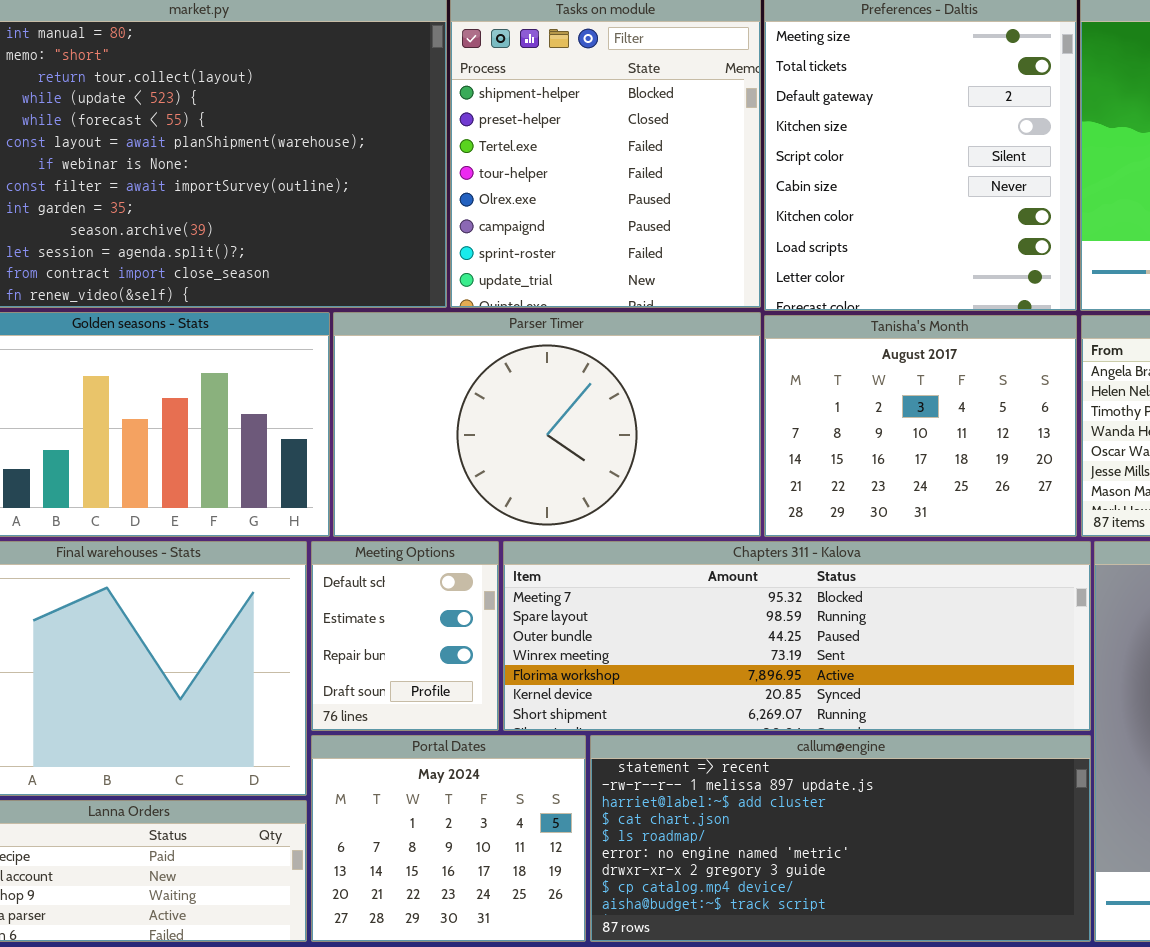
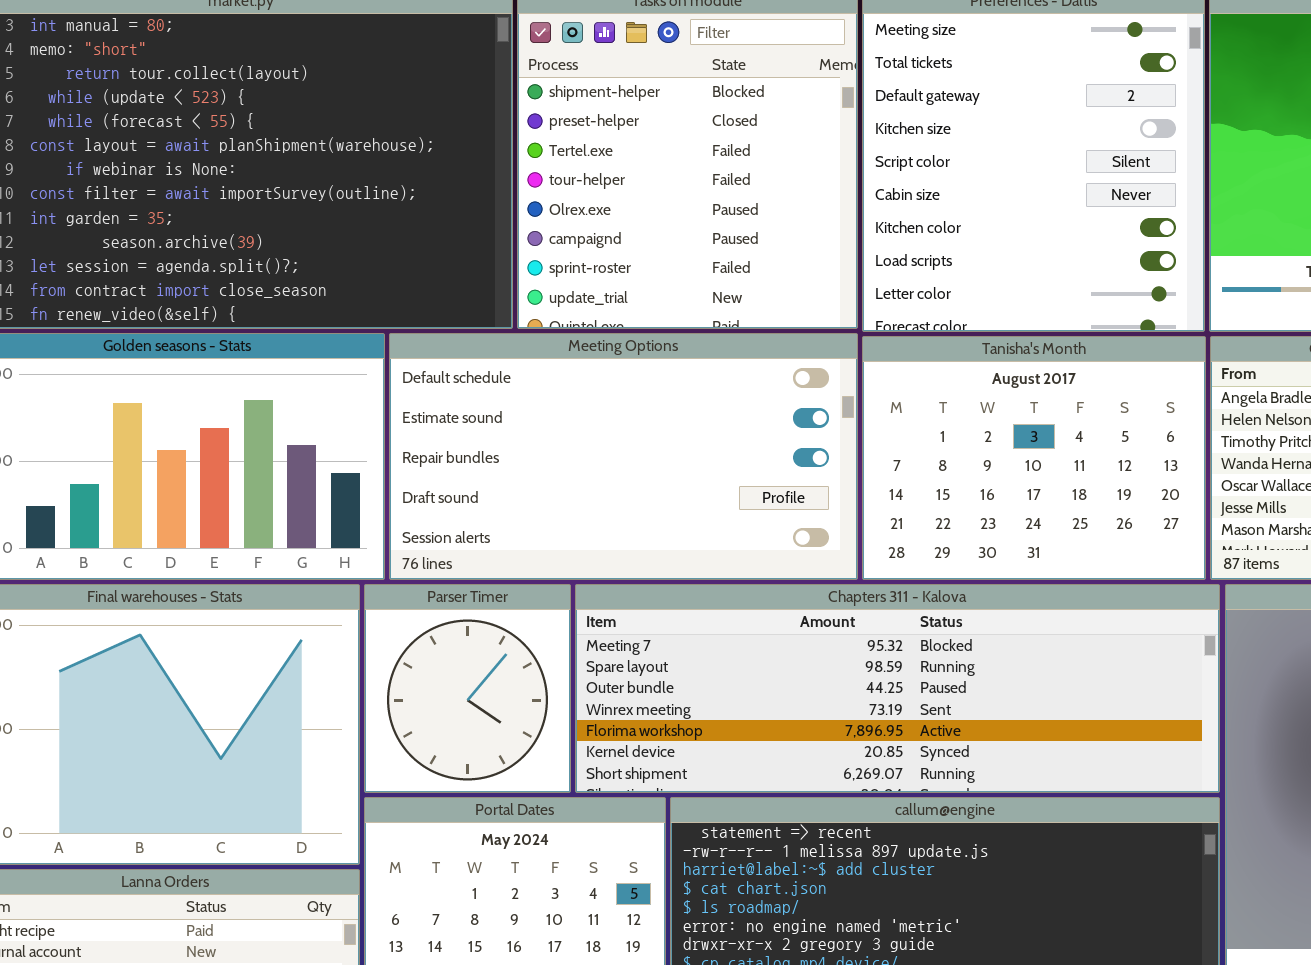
Parser Timer: [333,312,761,537] -> [364,584,571,793], moved, resized
Meeting Options: [311,541,499,731] -> [389,333,858,580], moved, resized

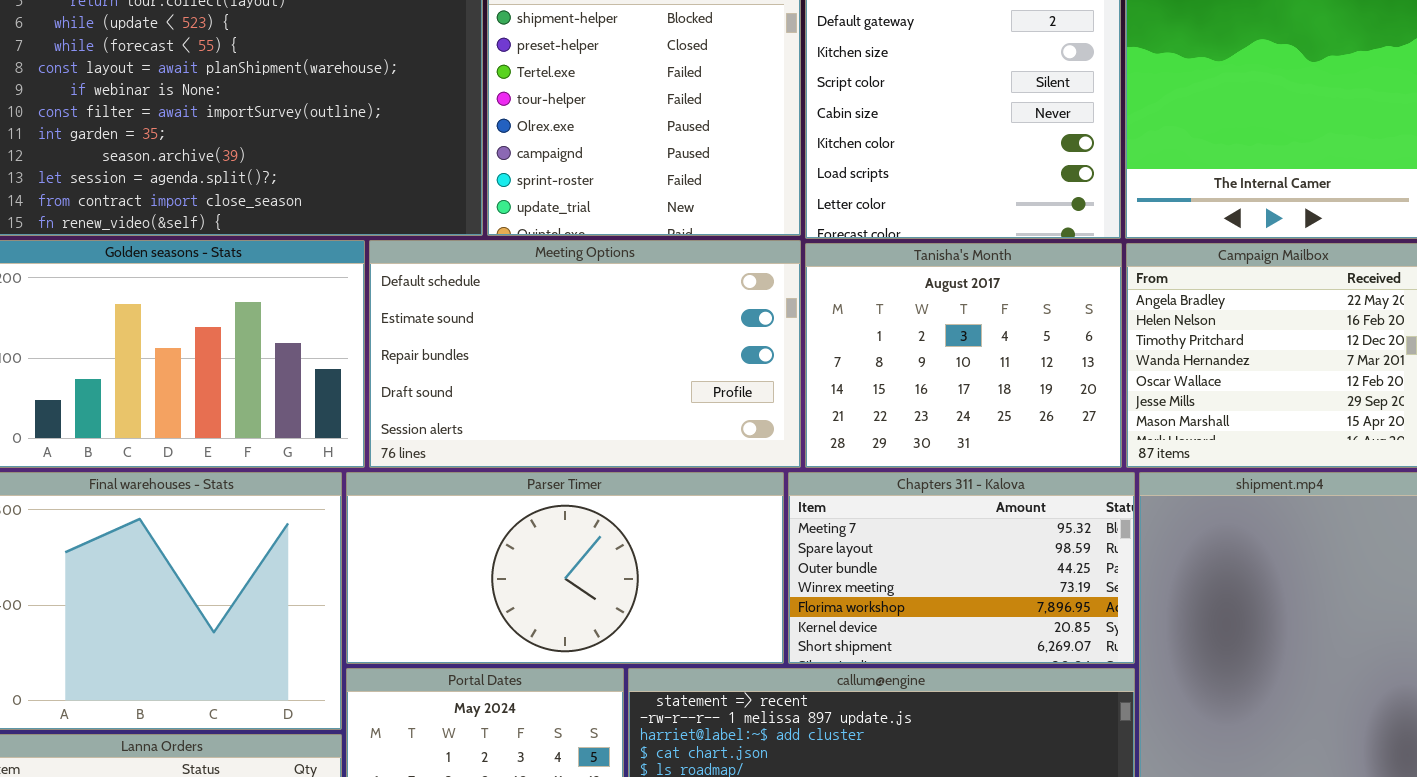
Parser Timer: [364,584,571,793] -> [346,472,784,664], resized
Chapters 311 - Kalova: [575,584,1220,793] -> [788,472,1135,664], resized

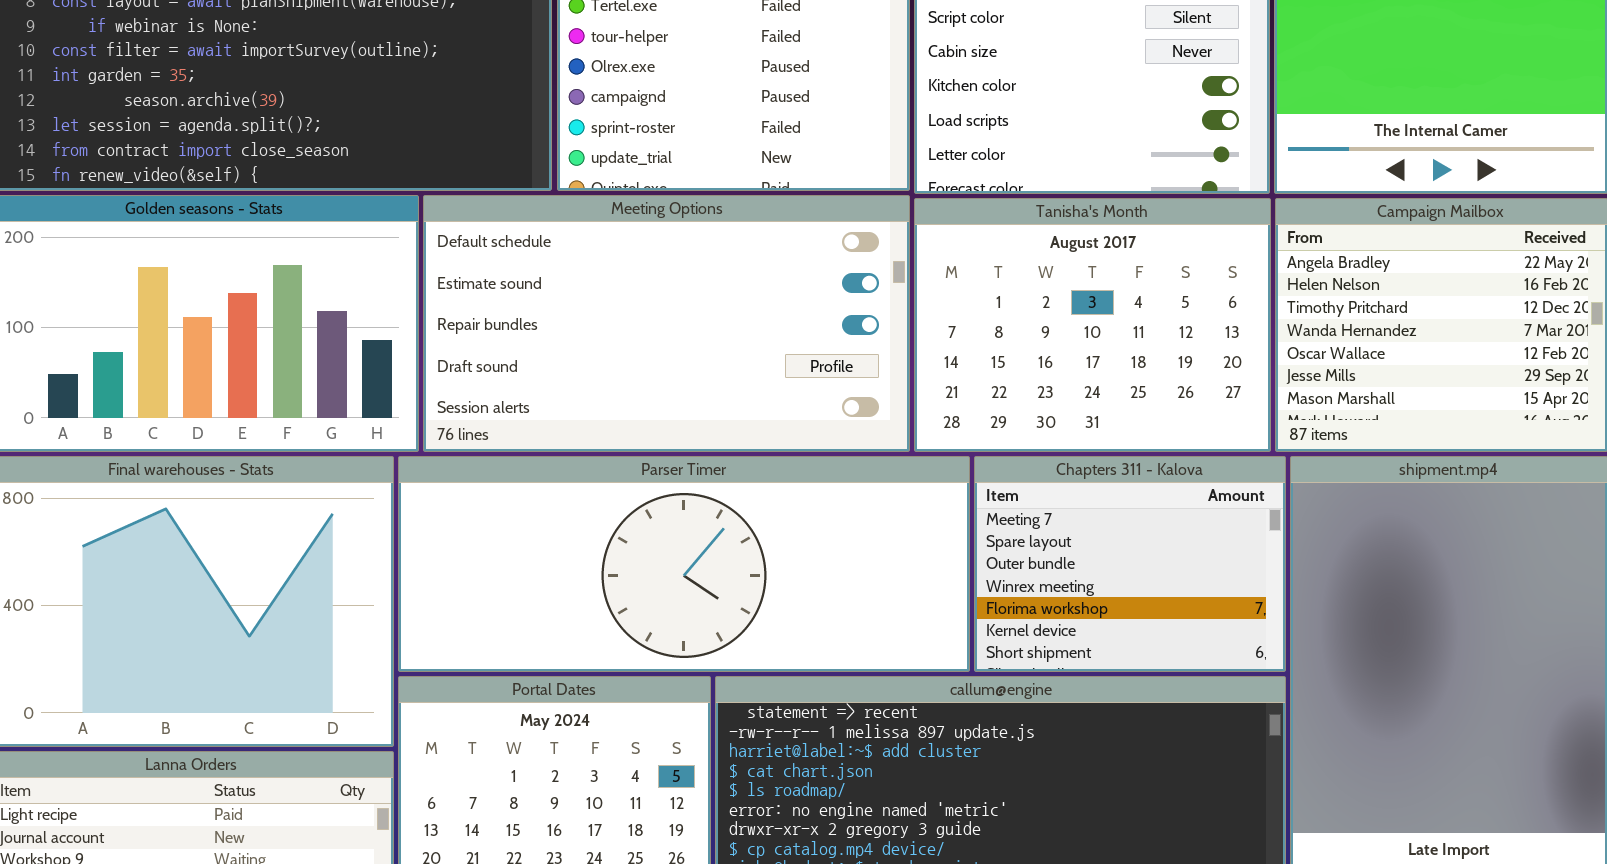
Parser Timer: [346,472,784,664] -> [398,456,970,672], resized
Chapters 311 - Kalova: [788,472,1135,664] -> [974,456,1286,672], resized

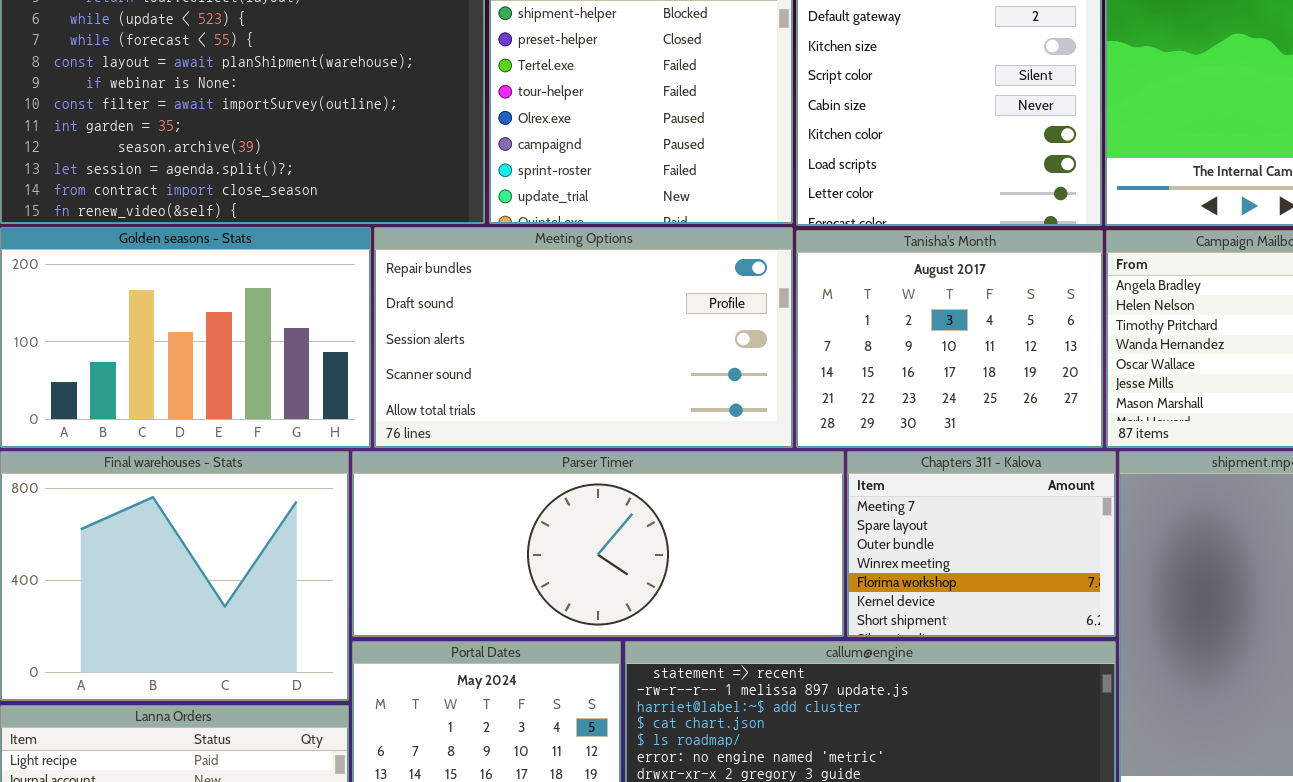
Meeting Options: [423,195,910,452] -> [374,227,793,448], scrolled down 2 rows

